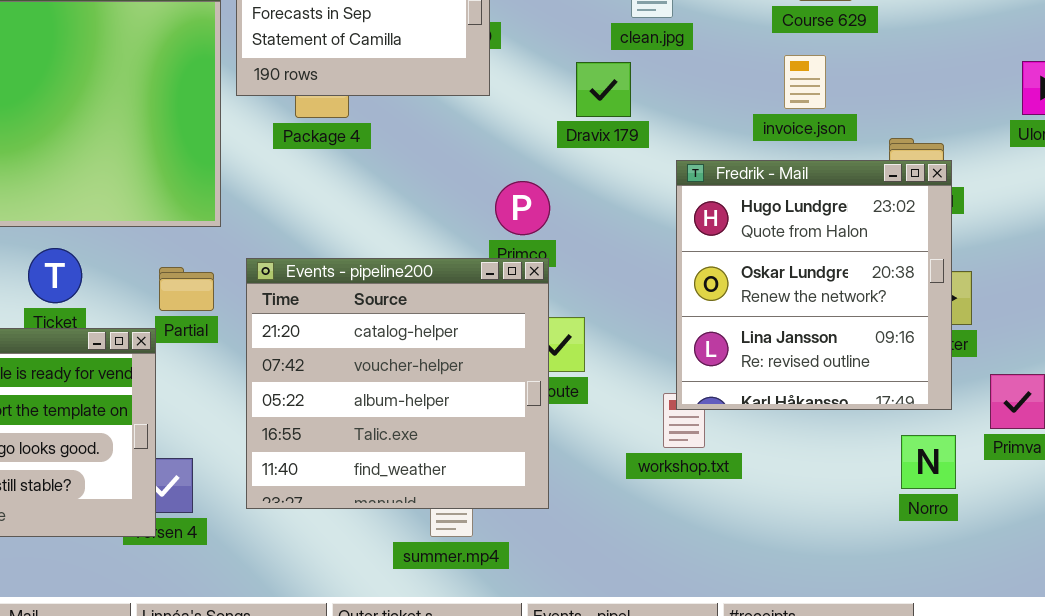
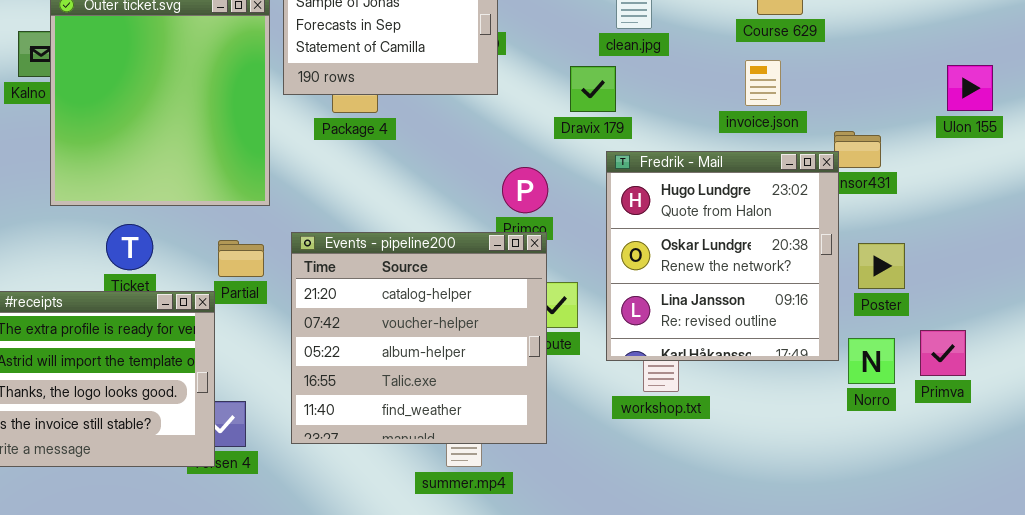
Fredrik - Mail: [676,160,952,410] -> [606,151,839,361], moved
Norro: [901,435,956,489] -> [848,338,895,384], moved

